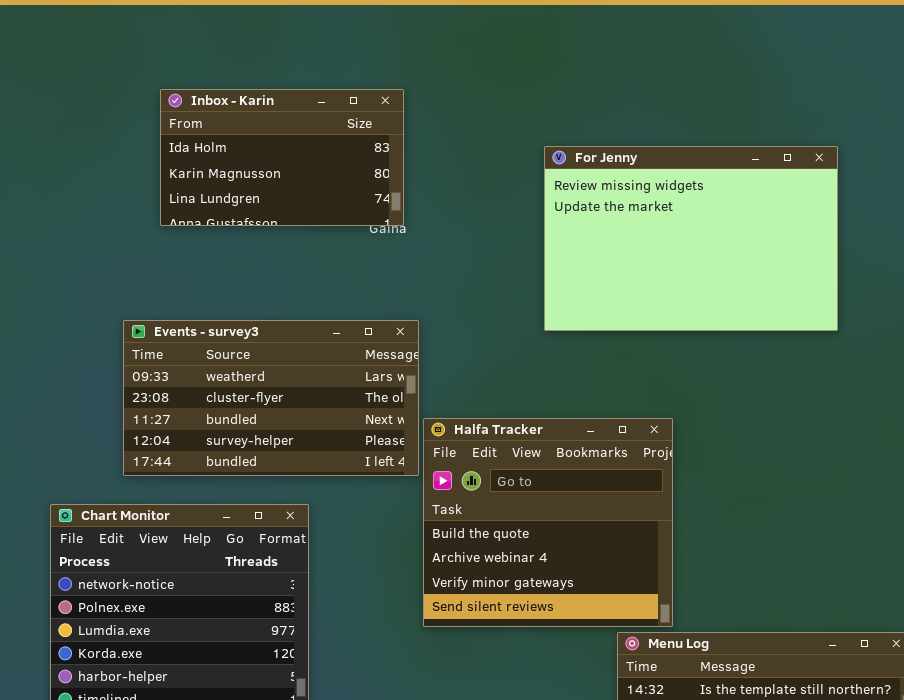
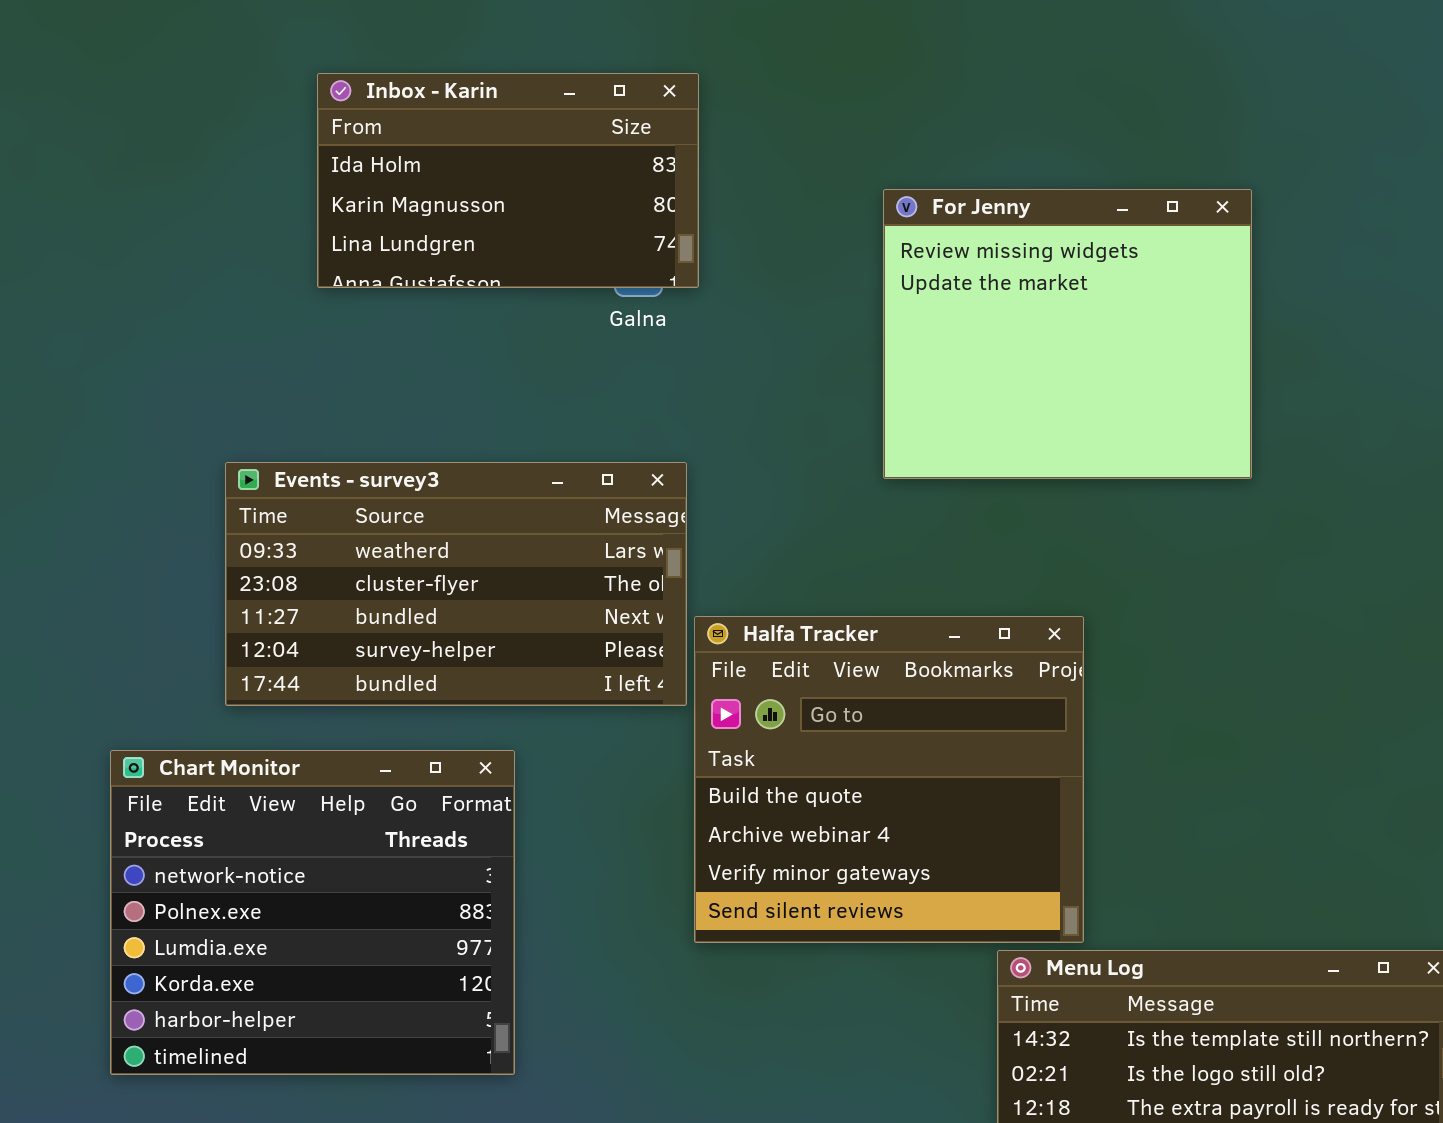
Inbox - Karin: [160,89,404,226] -> [317,73,699,288], moved
For Jenny: [544,146,838,331] -> [883,189,1252,479], resized

